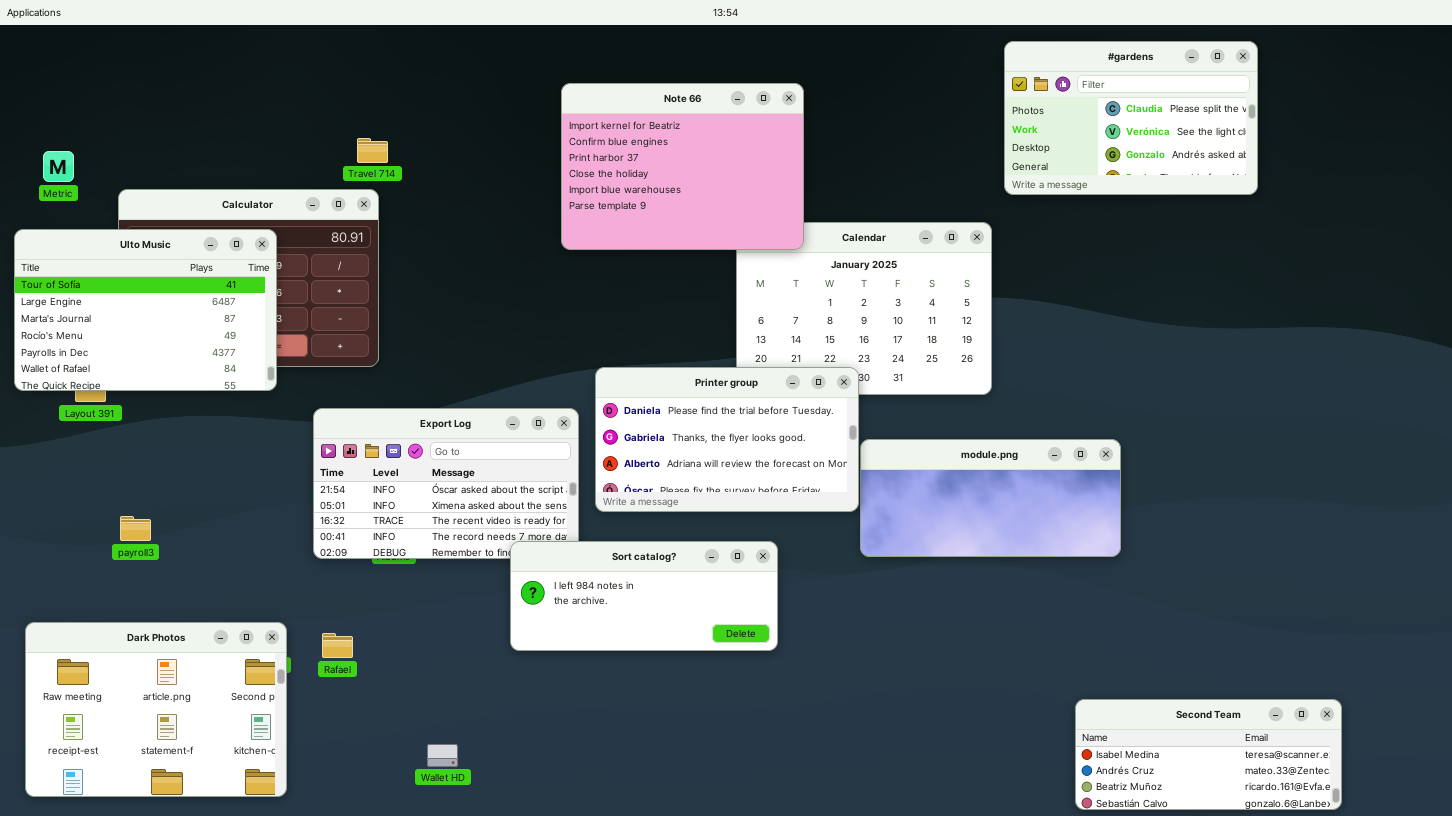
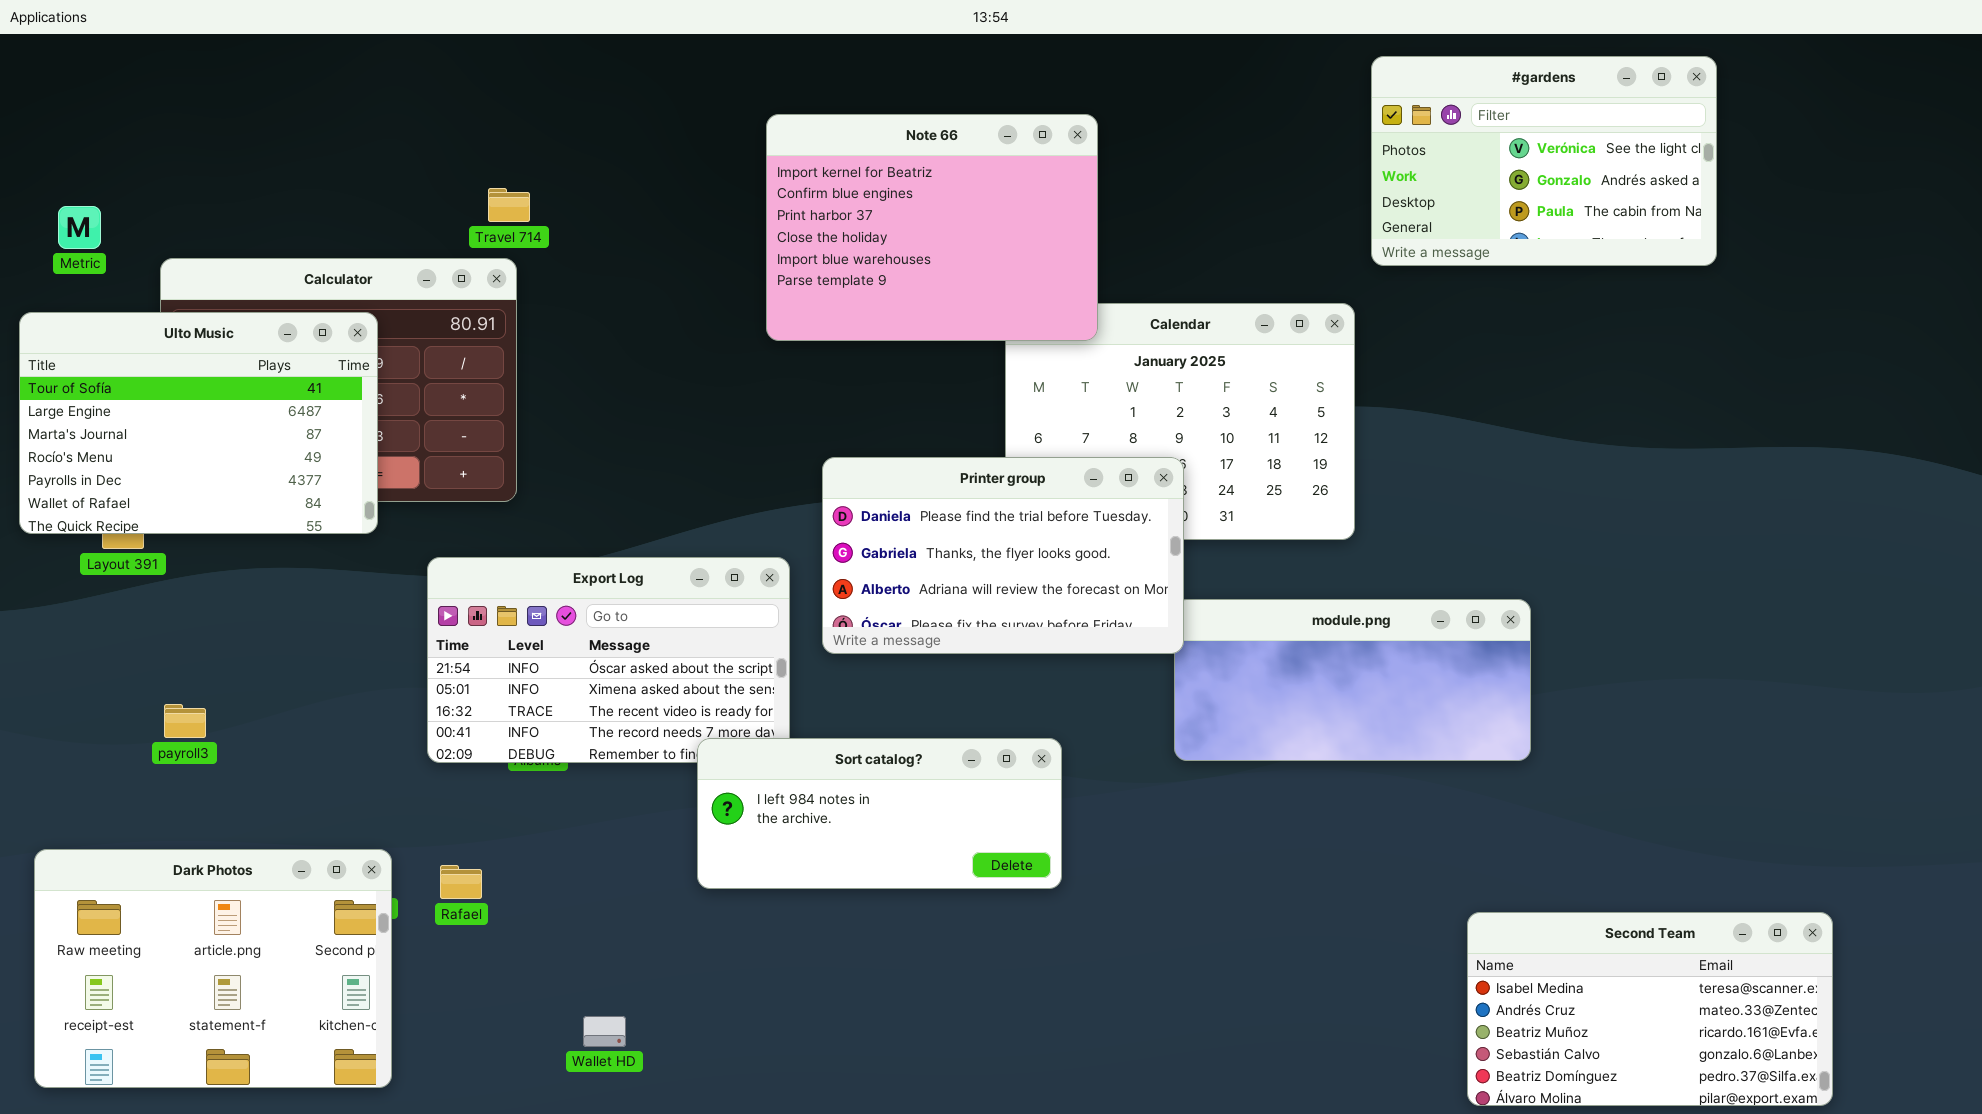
#gardens: [1004,41,1258,195] -> [1371,56,1717,266], scrolled down 1 row
Printer group: [595,367,859,512] -> [822,457,1184,654], moved
Second Team: [1075,699,1342,810] -> [1467,912,1833,1106], resized

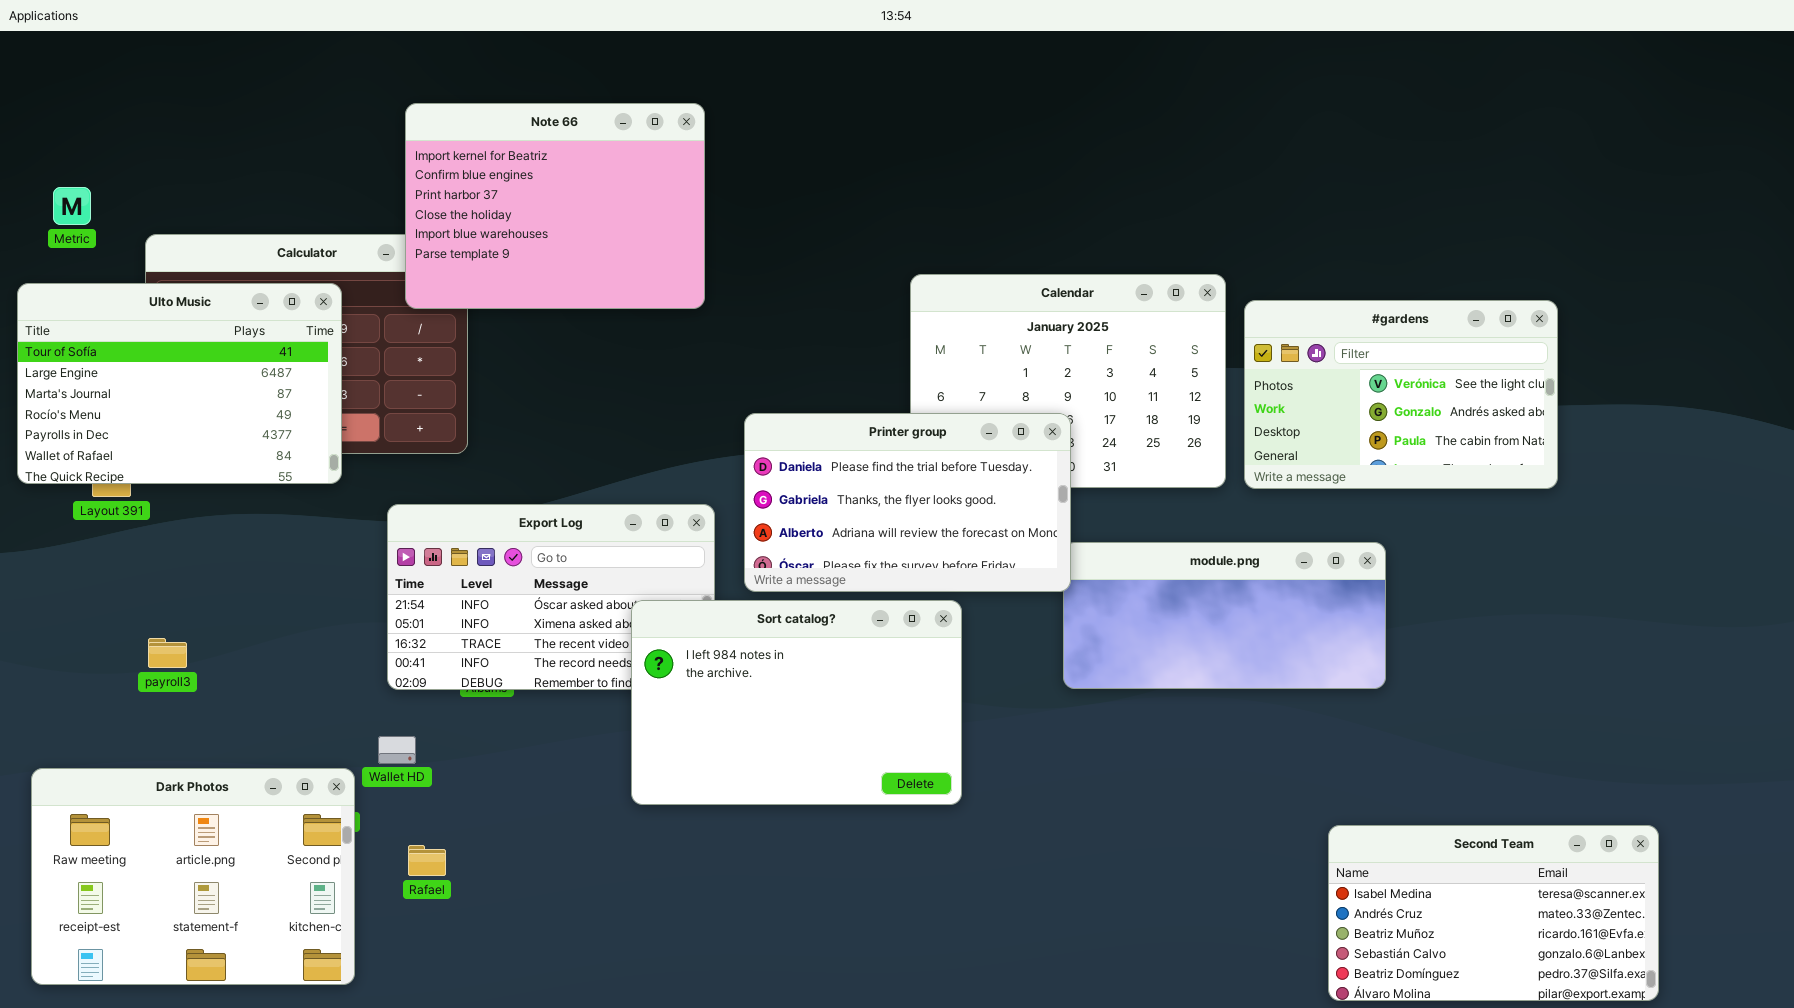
#gardens: [1371,56,1717,266] -> [1244,300,1558,489], moved
Note 66: [766,114,1098,341] -> [405,103,705,309], moved
Sort catalog?: [697,738,1062,889] -> [631,600,962,805], resized
Rafael: [440,865,482,899] -> [408,845,446,876], moved
Wallet HD: [583,1016,626,1047] -> [378,736,416,764], moved

